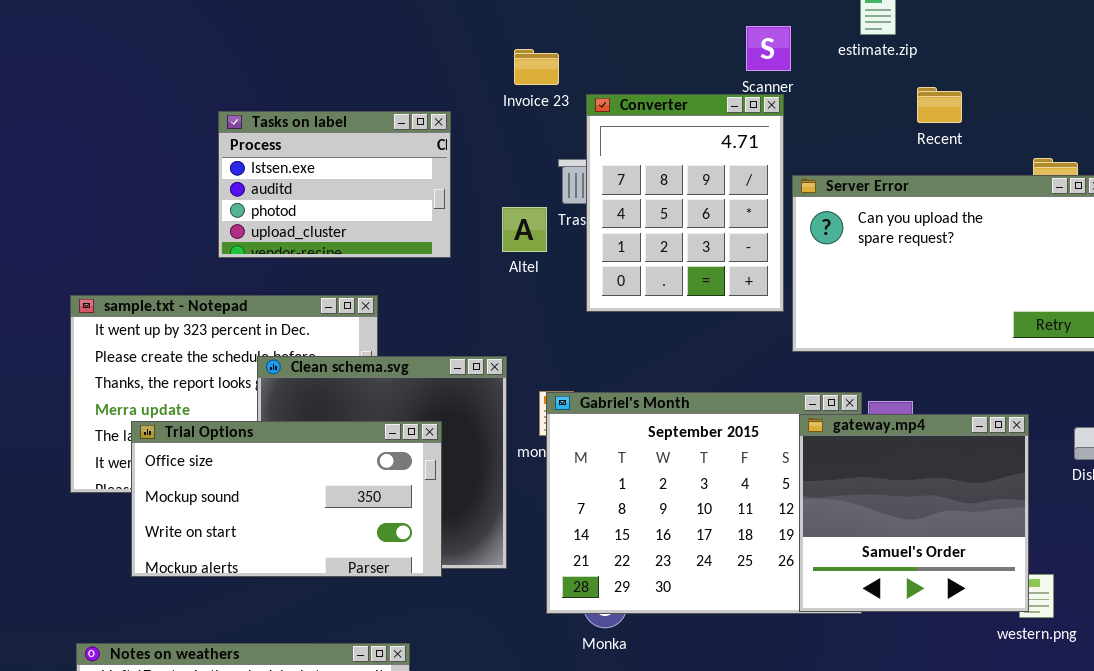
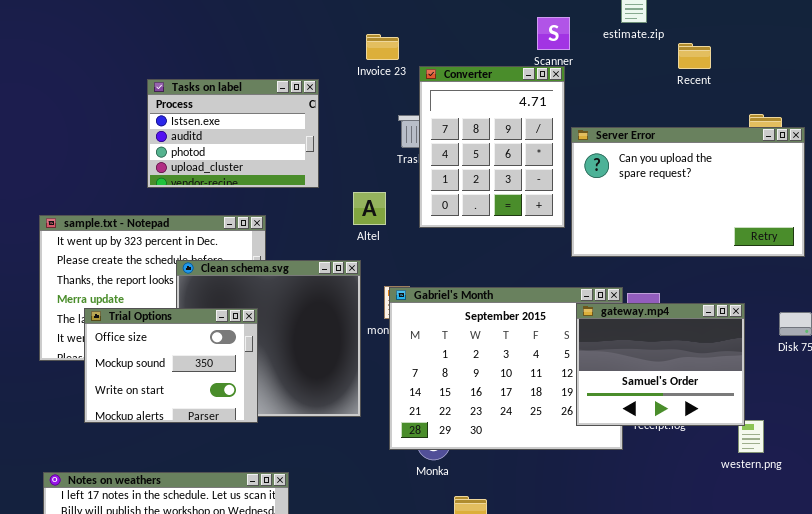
Recent: [917,87,962,123] -> [678,43,711,69], moved
Altel: [502,207,547,252] -> [353,192,386,225], moved
gateway.mp4: [799,414,1029,612] -> [576,303,745,426], resized
Trial Options: [131,421,442,577] -> [84,308,258,423], resized

